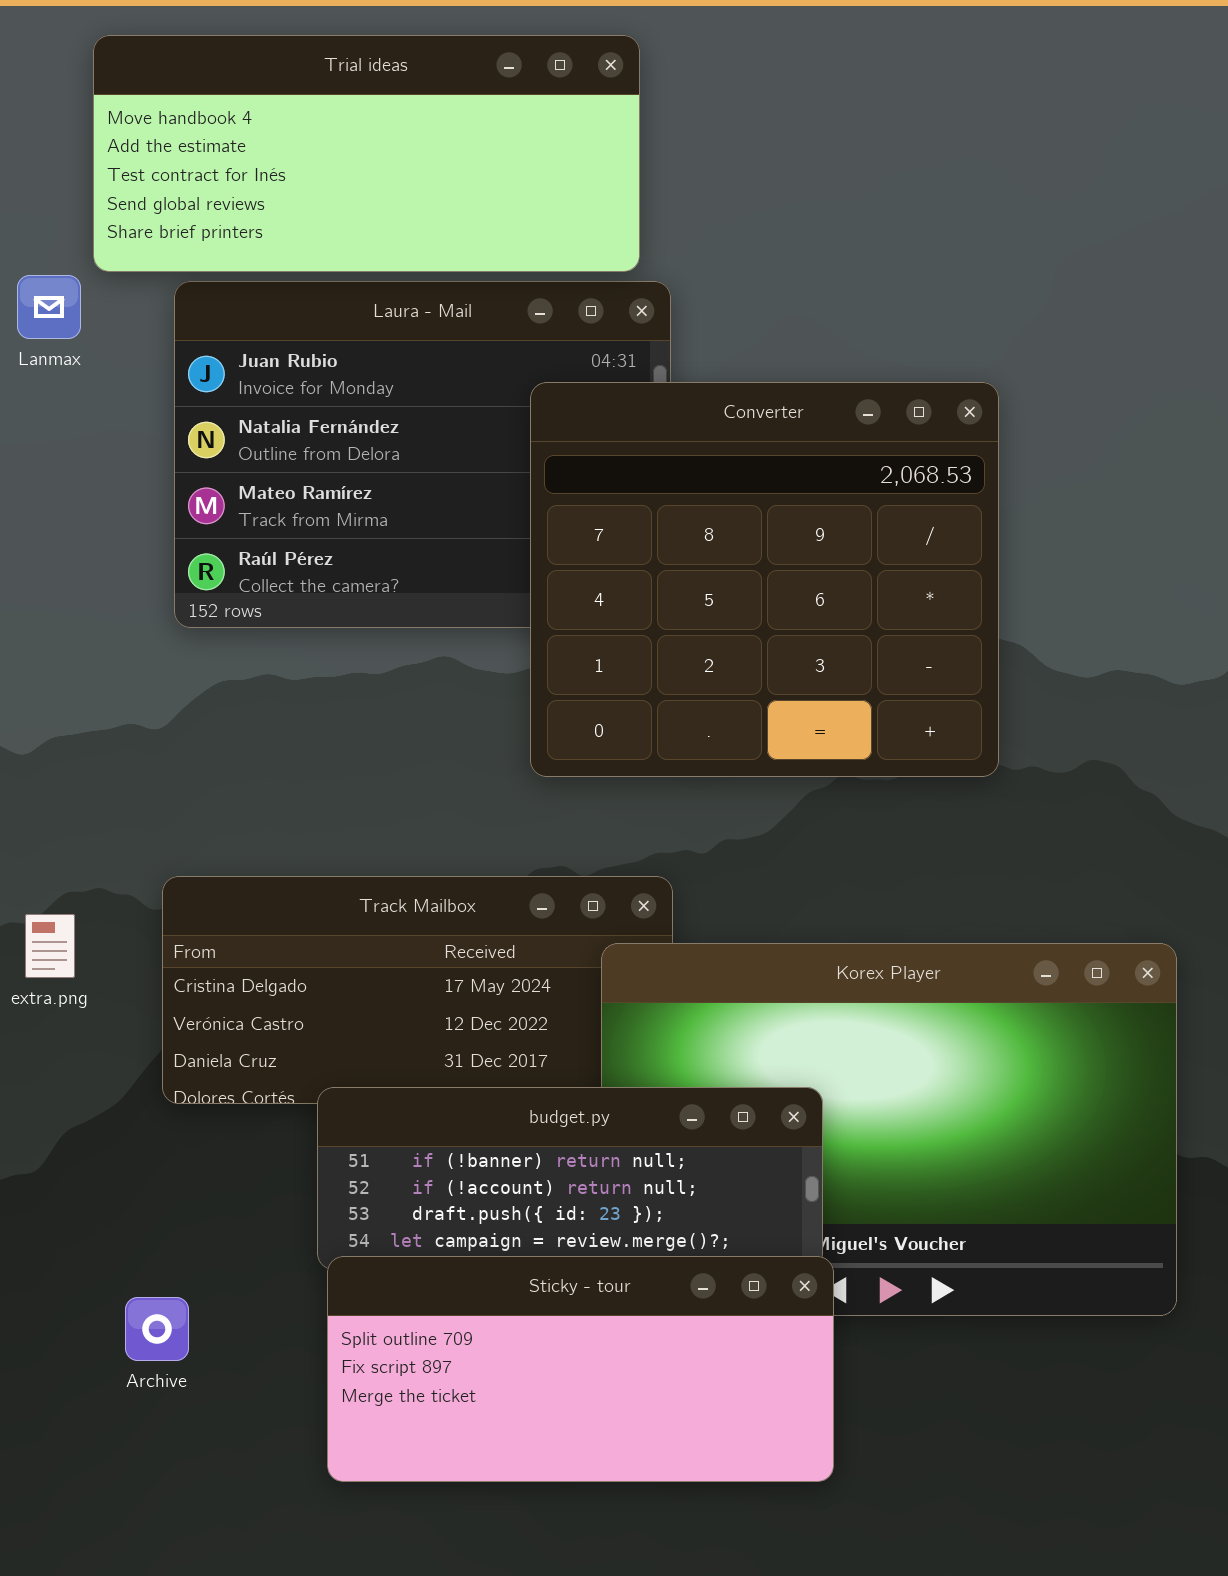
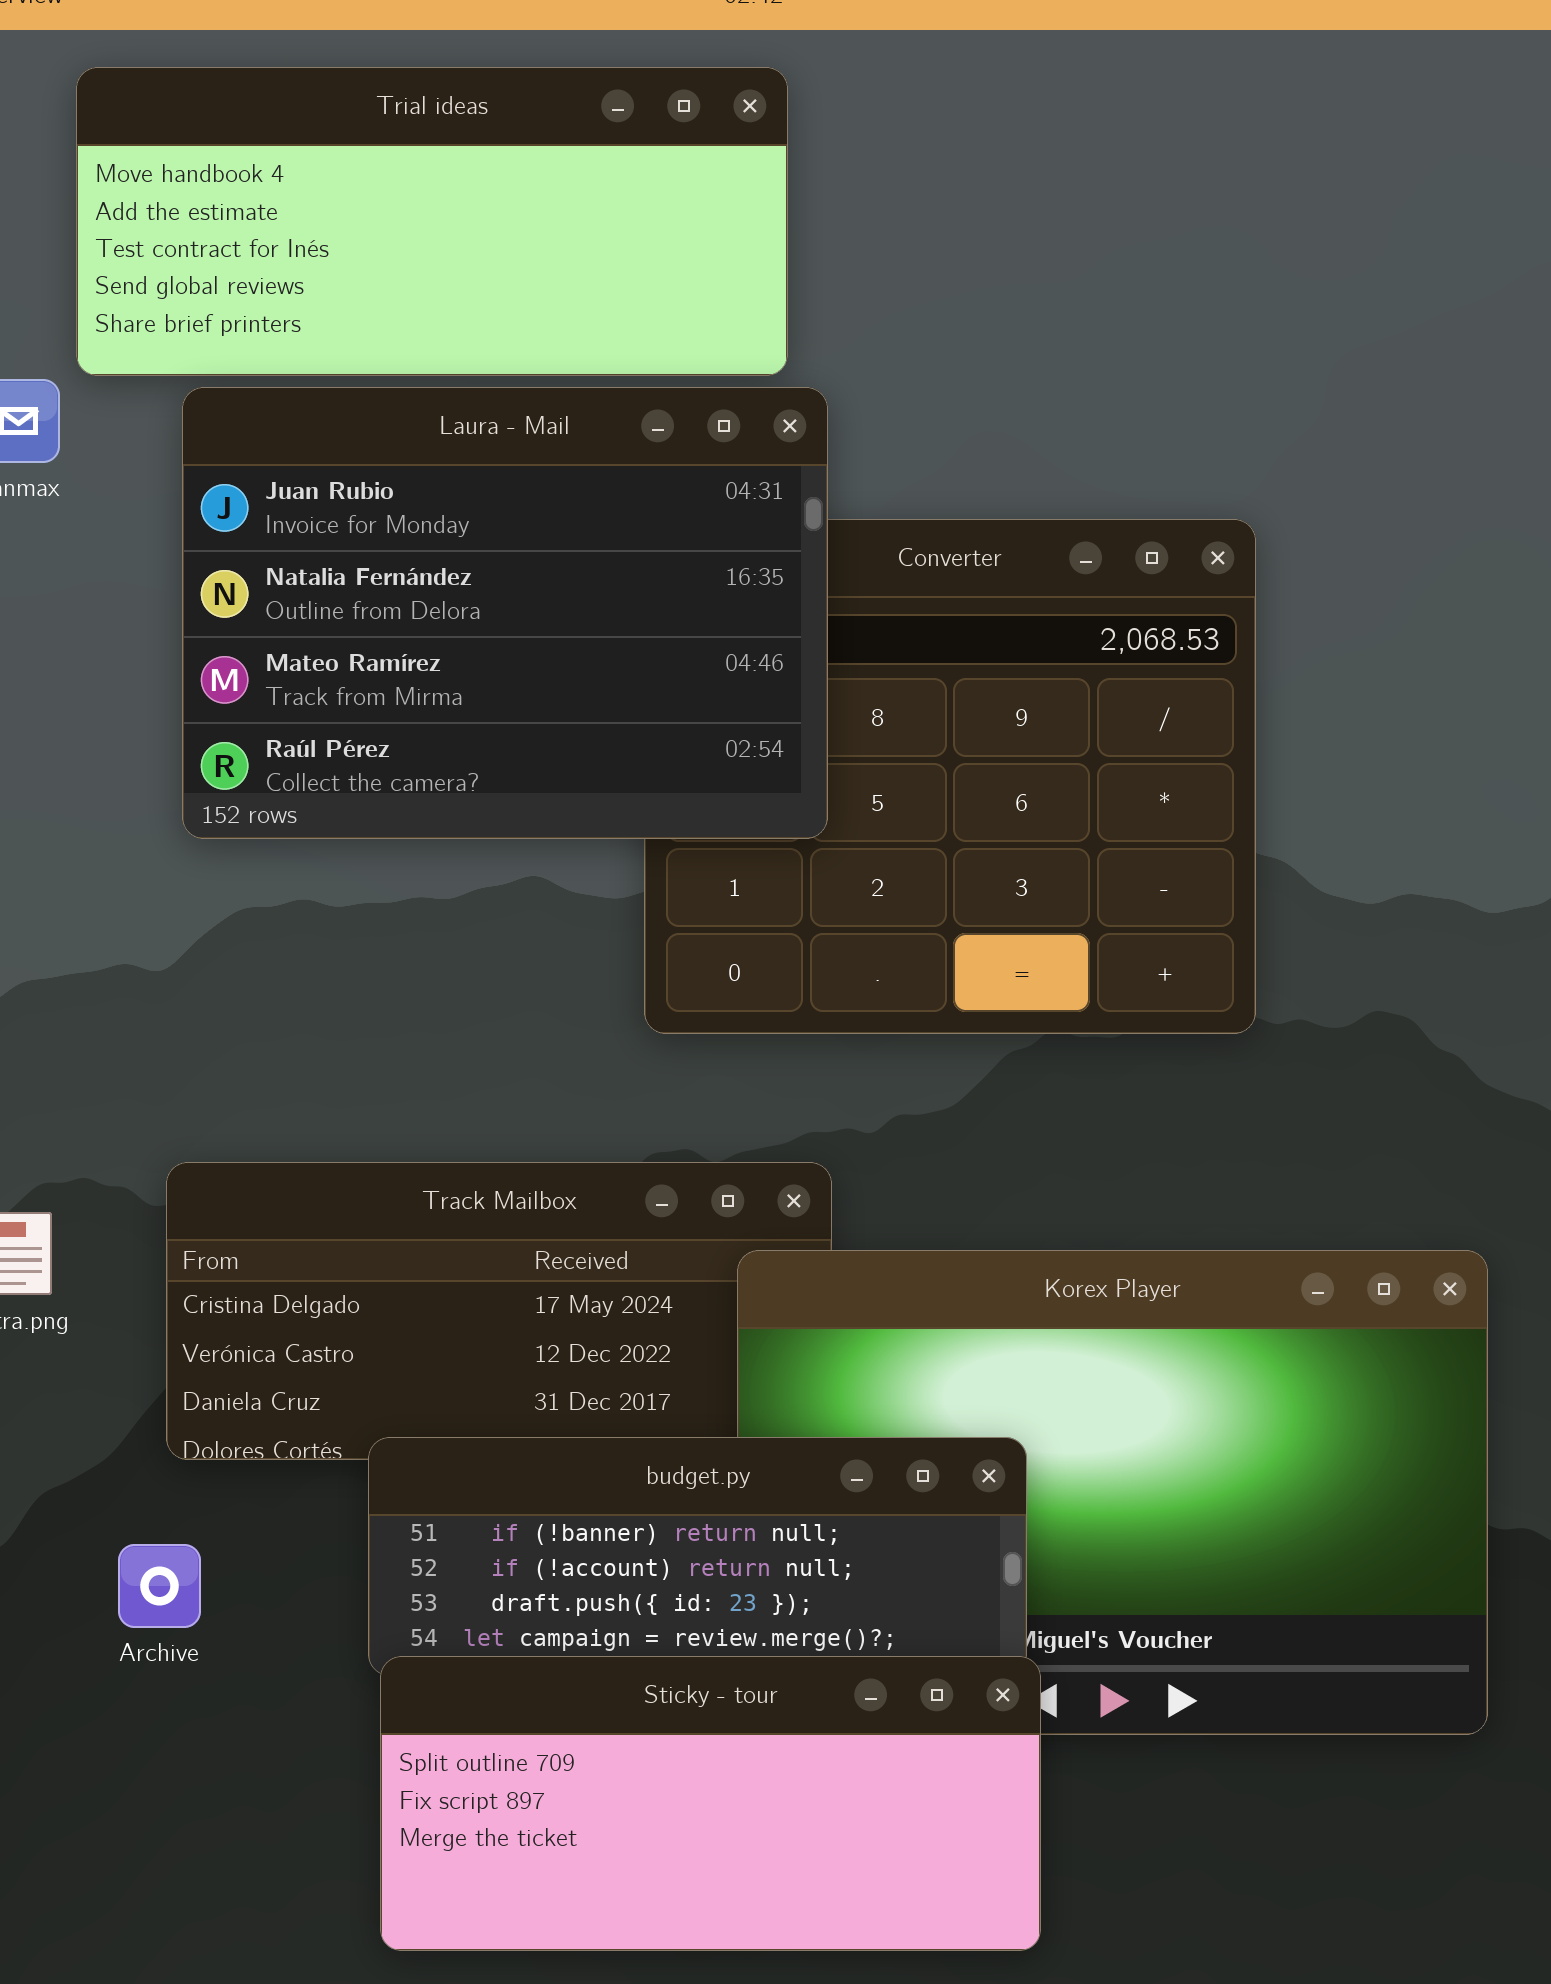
Laura - Mail: [174,281,671,628] -> [182,387,828,839], raised
Archive: [125,1297,189,1361] -> [118,1544,201,1628], moved

